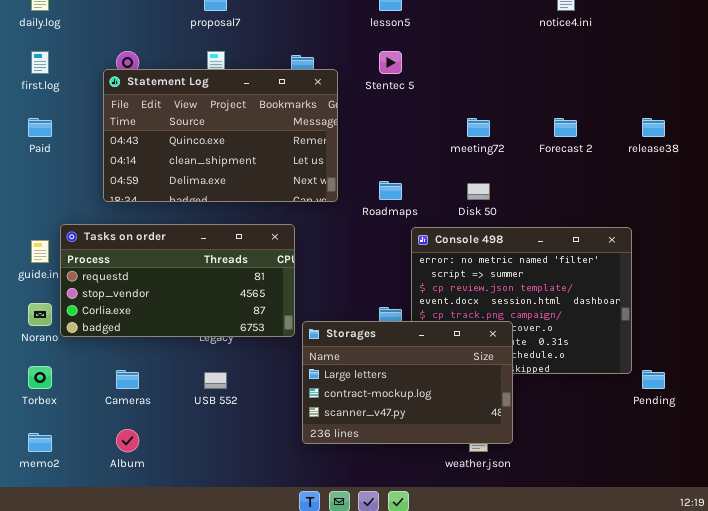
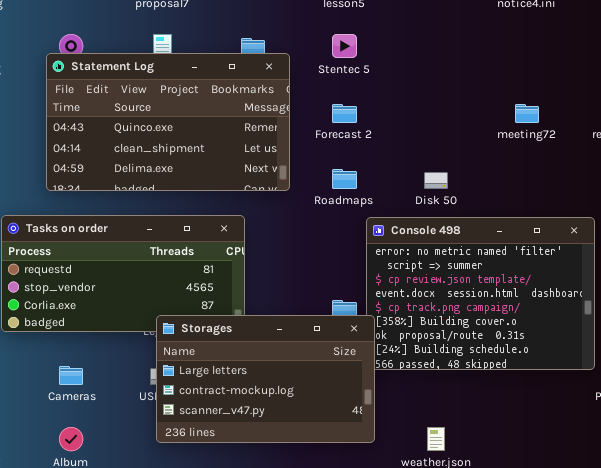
meeting72: [467,118,490,137] -> [515,104,539,123], moved
Forecast 2: [554,118,577,137] -> [332,104,357,123], moved
Storages: [302,321,513,444] -> [156,315,375,443], moved

